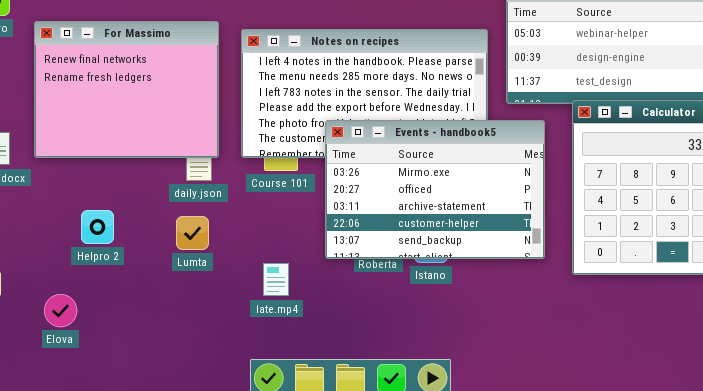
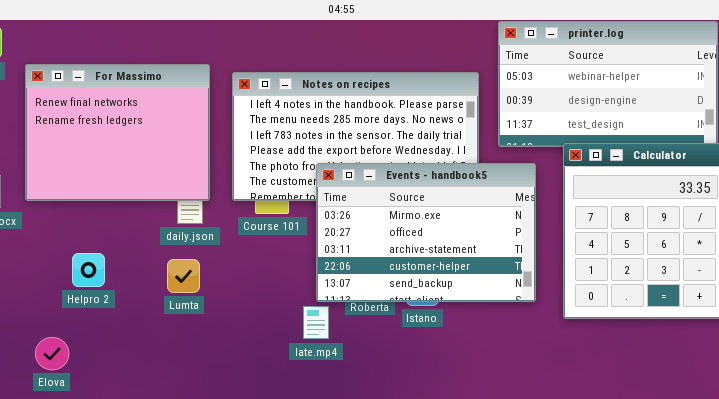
late.mp4: [263,263,289,296] -> [303,306,329,339], moved

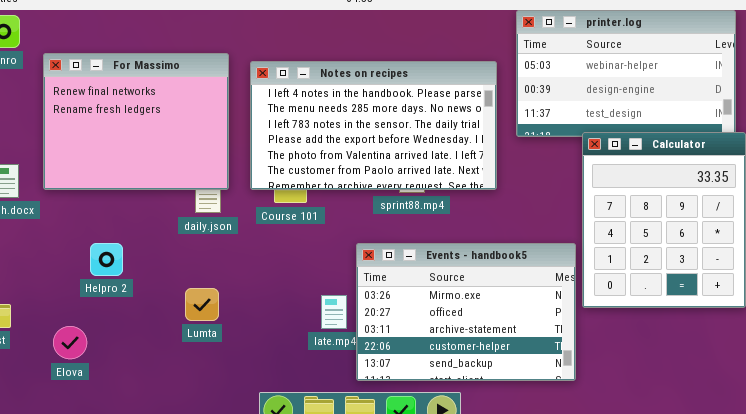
Events - handbook5: [316,163,536,302] -> [356,243,576,381], moved
Lumta: [167,259,200,293] -> [185,288,219,321], moved

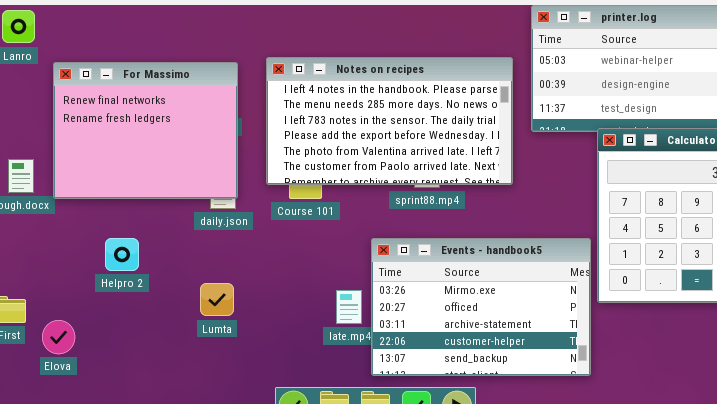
For Massimo: [43,53,229,190] -> [53,62,238,199], moved
Elova: [53,326,87,359] -> [42,320,75,354], moved

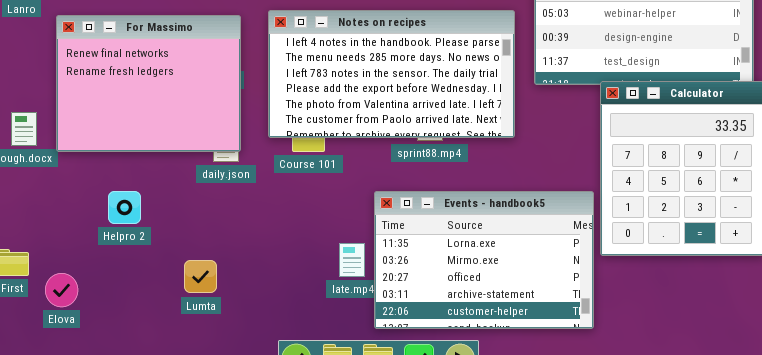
Events - handbook5: [371,238,591,376] -> [374,191,594,329], scrolled up 1 row
Lumta: [200,283,234,316] -> [184,260,217,293], moved

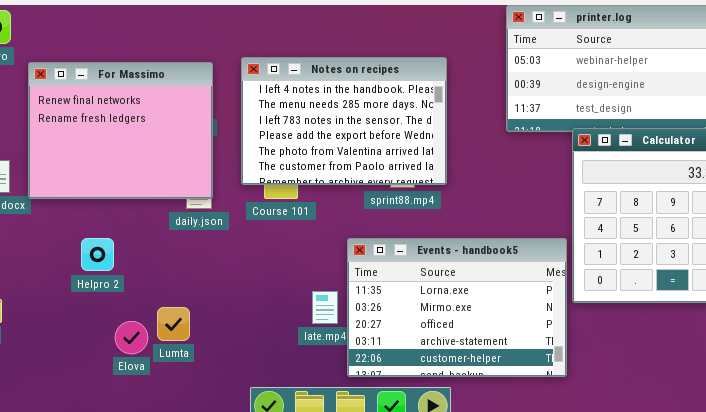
Notes on recipes: [268,10,515,138] -> [241,57,447,185], resized
Elova: [45,273,78,307] -> [115,321,148,354], moved

